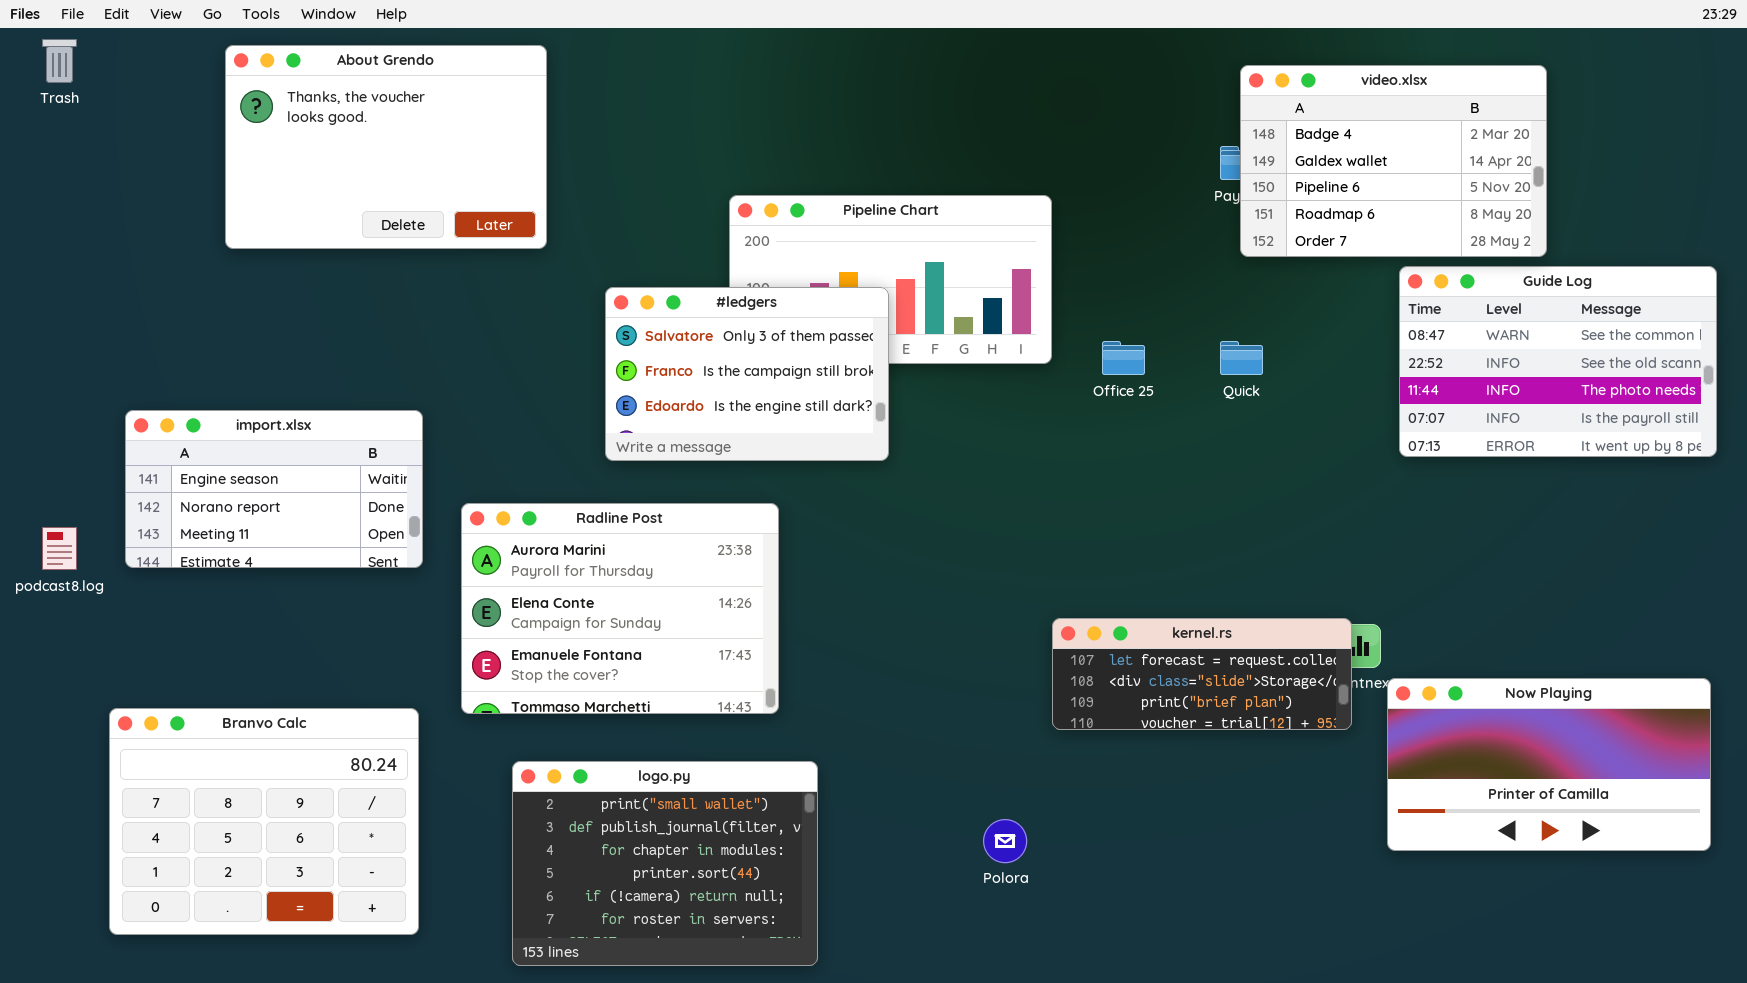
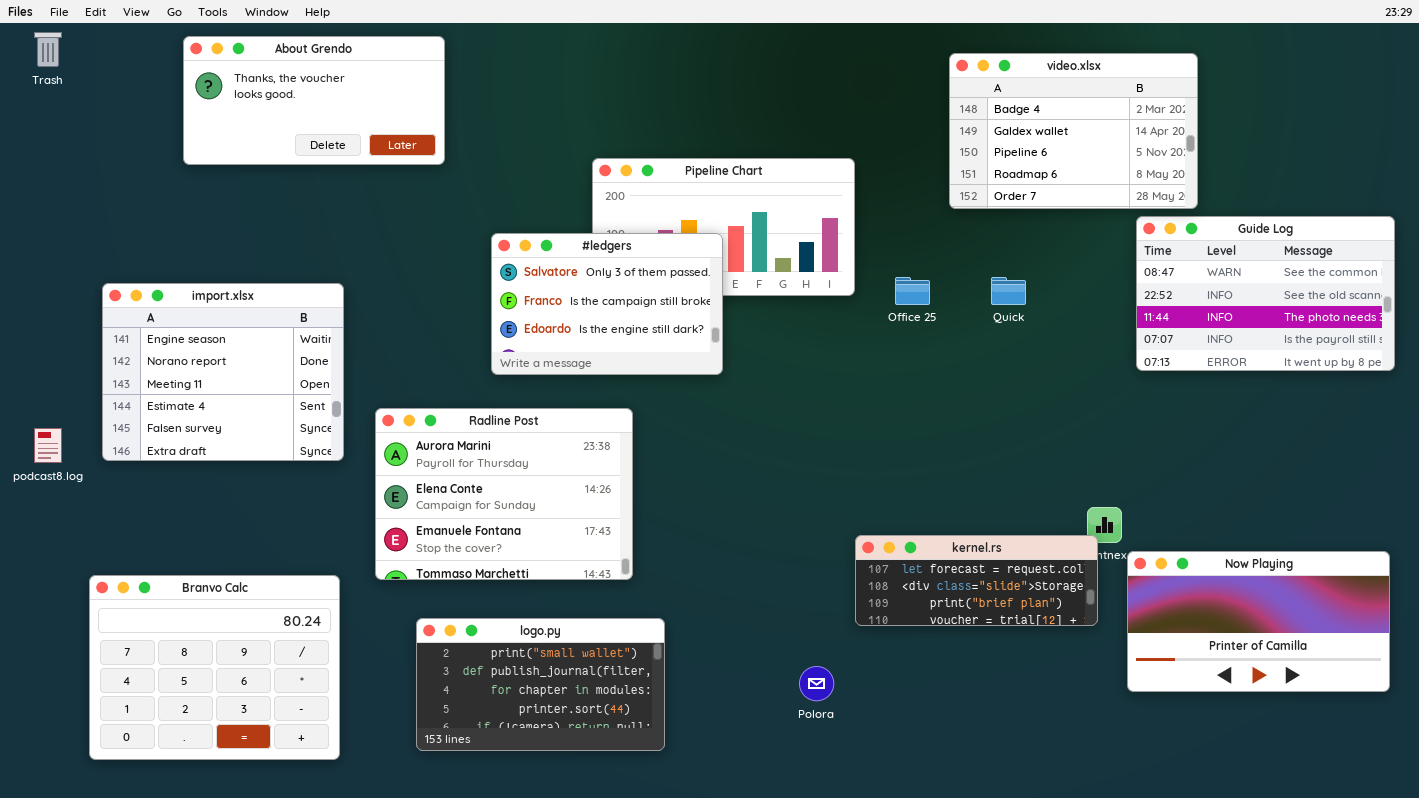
About Grendo: [225,45,547,249] -> [183,36,445,165], resized
video.xlsx: [1240,65,1547,257] -> [949,53,1198,209], moved
import.xlsx: [125,410,423,568] -> [102,283,344,461], resized
kernel.rs: [1052,618,1352,730] -> [855,535,1098,626], moved
logo.py: [512,761,818,966] -> [416,618,665,751], resized

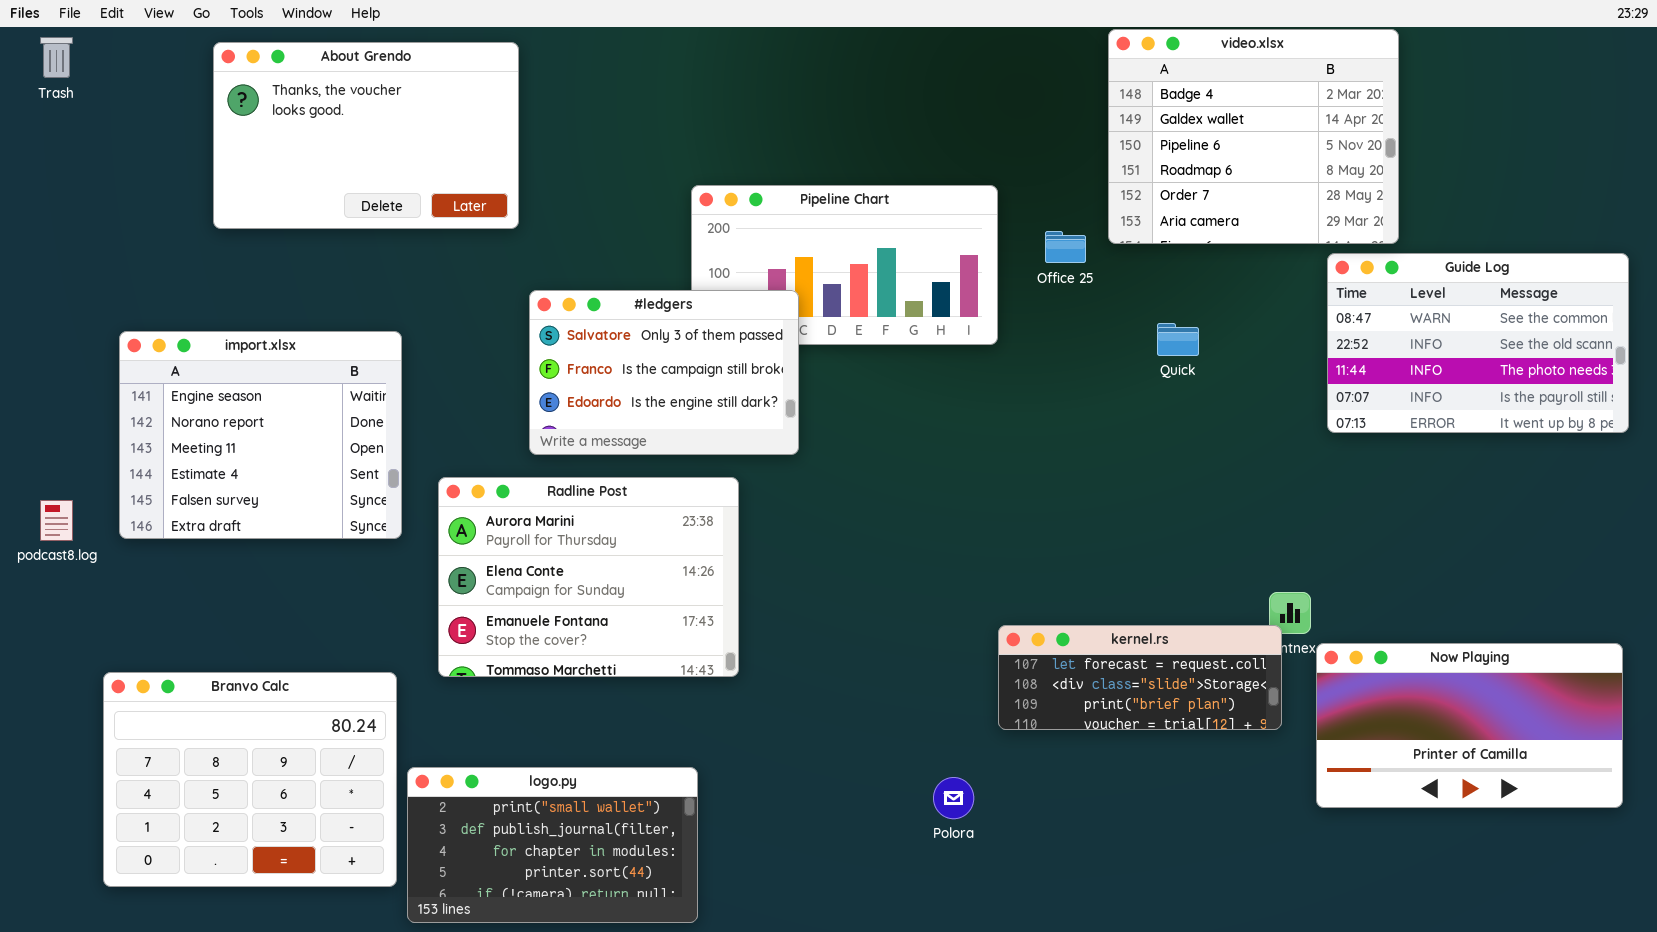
About Grendo: [183,36,445,165] -> [213,42,519,229], resized
video.xlsx: [949,53,1198,209] -> [1108,29,1399,244], resized
#ledgers: [491,233,723,375] -> [529,290,799,455], moved
Office 25: [895,277,930,305] -> [1045,231,1086,263], moved
logo.py: [416,618,665,751] -> [407,767,698,923], moved

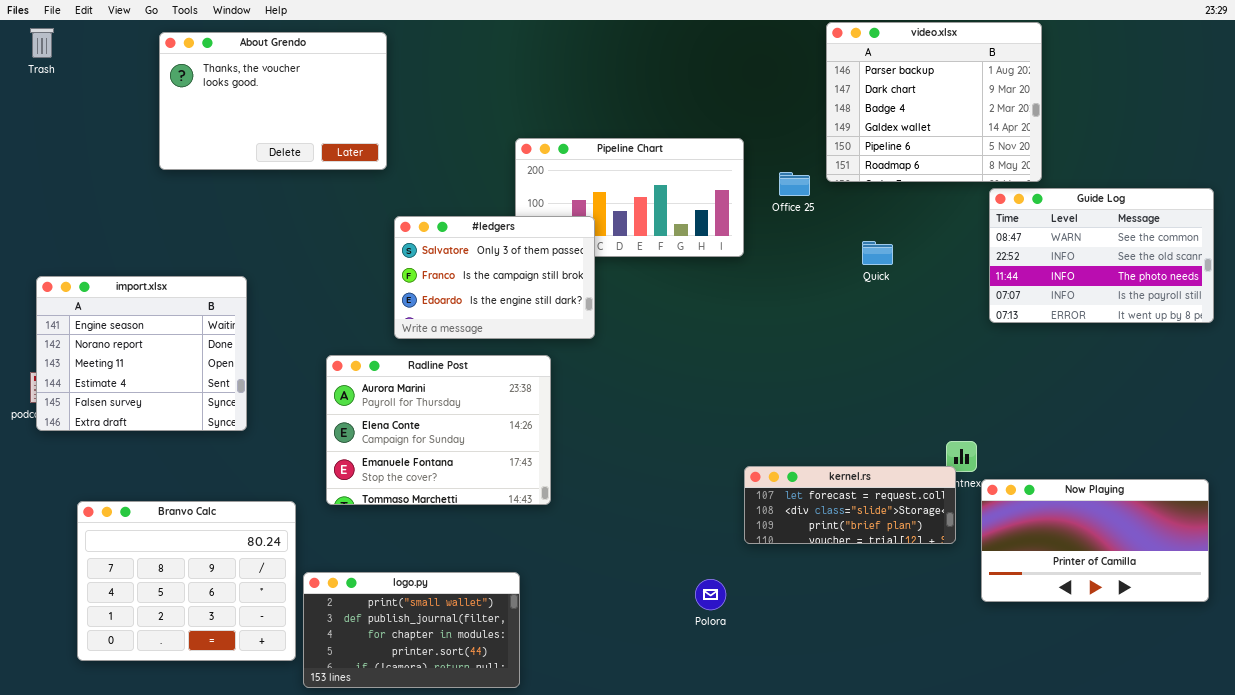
video.xlsx: [1108,29,1399,244] -> [826,22,1042,182], scrolled up 2 rows
import.xlsx: [119,331,402,539] -> [36,276,247,431], moved

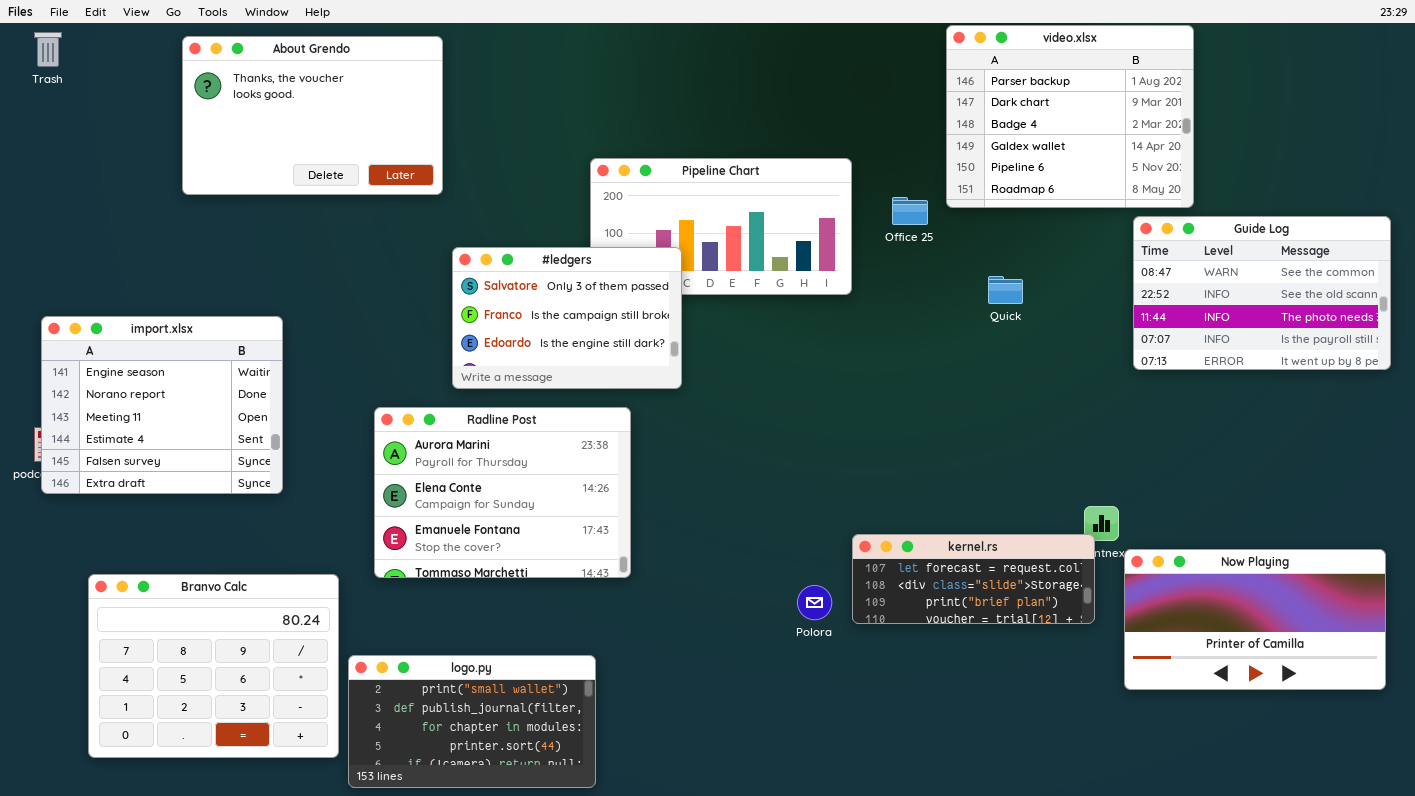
Polora: [695,579,726,610] -> [797,585,832,620], moved

